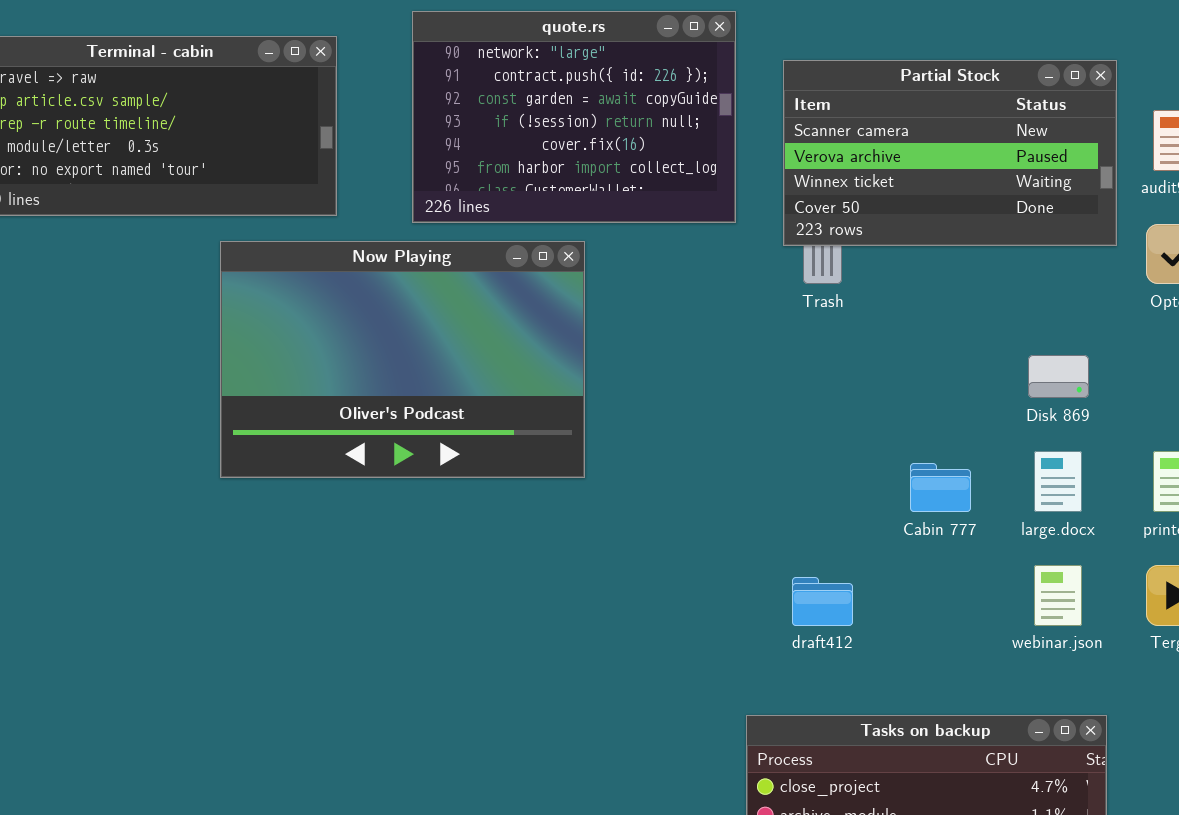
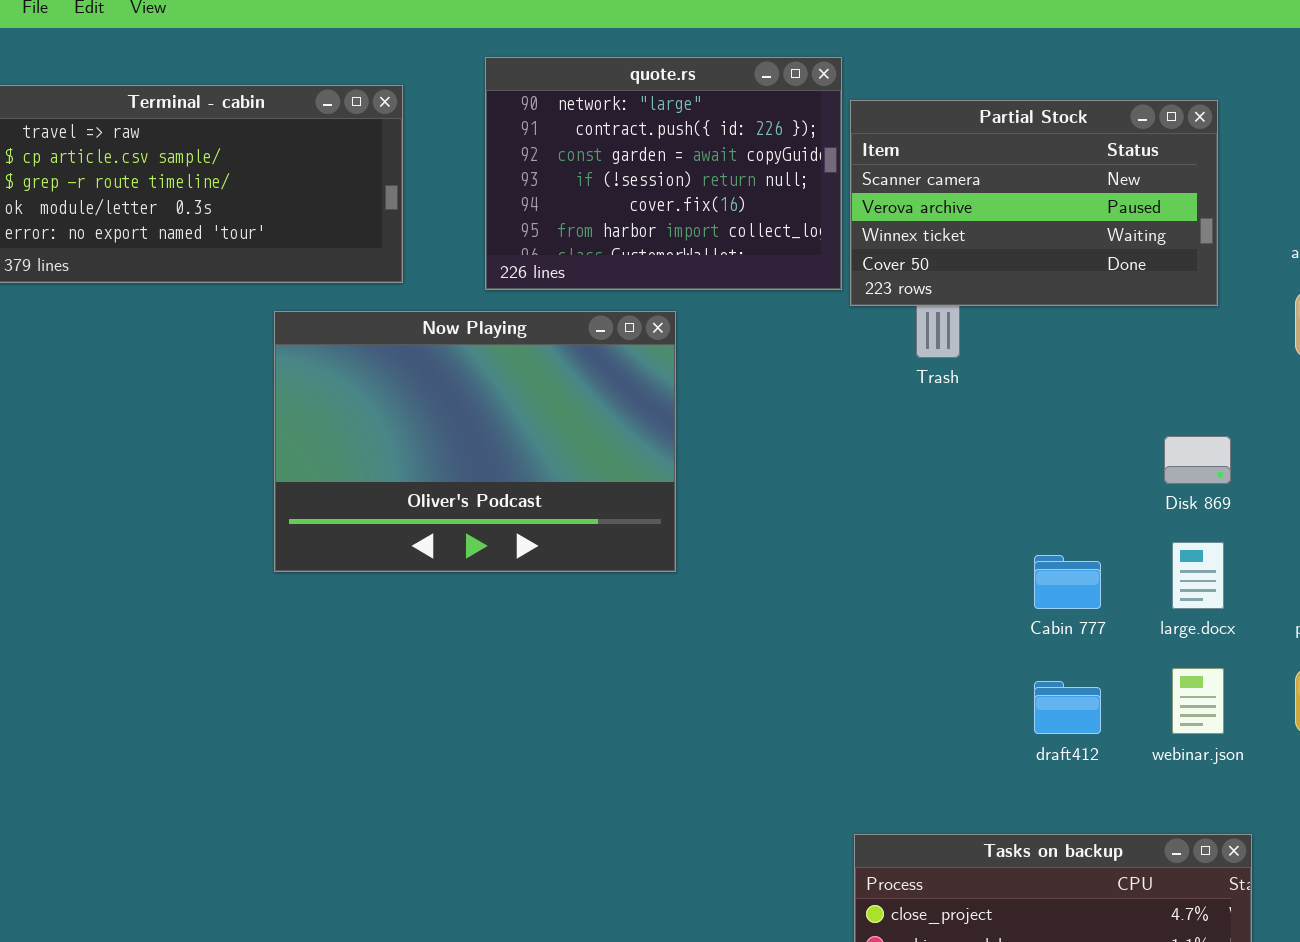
Partial Stock: [783,60,1117,246] -> [850,100,1218,306], moved
draft412: [792,577,853,626] -> [1034,681,1101,734], moved

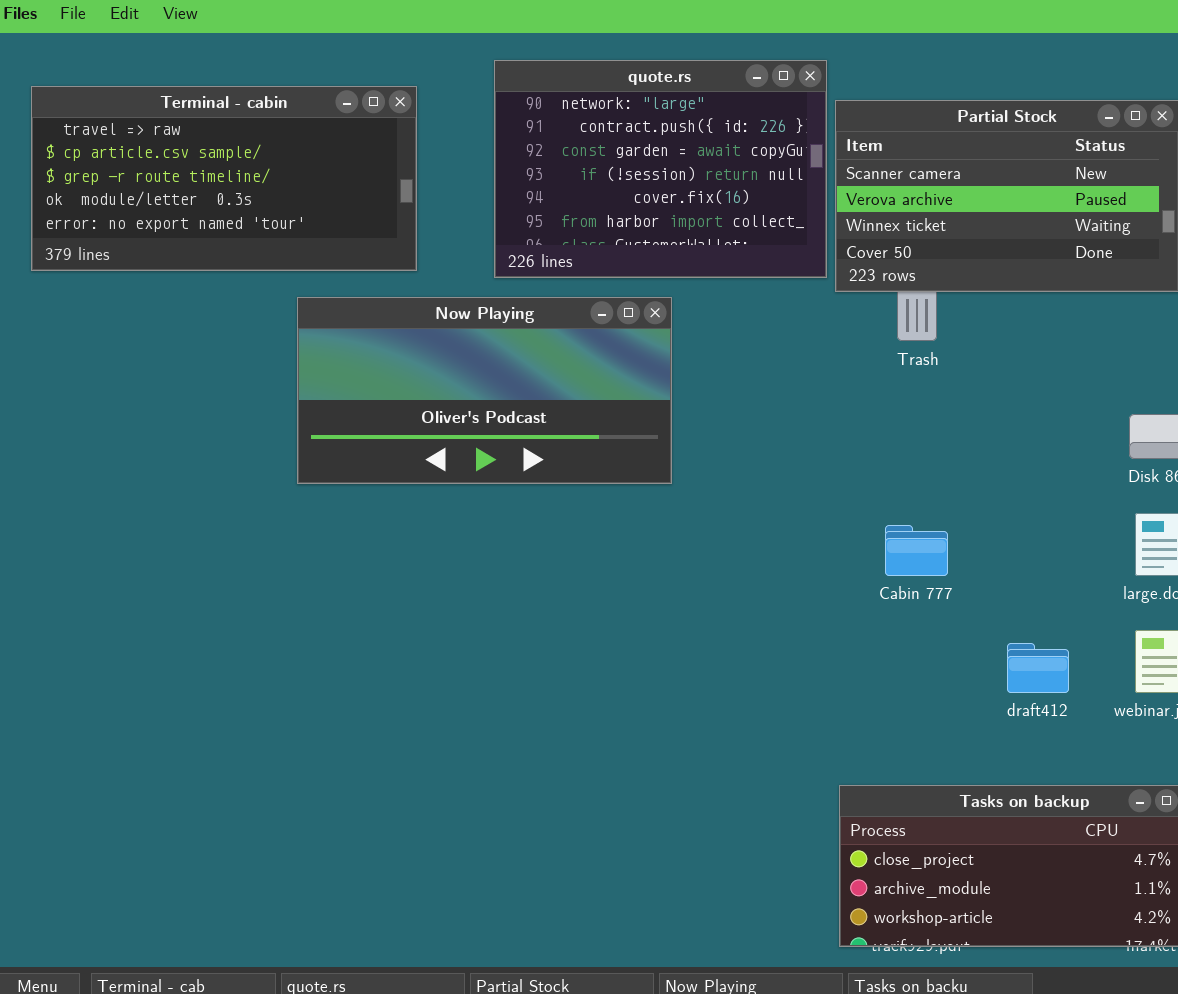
Now Playing: [274,311,676,572] -> [297,297,672,484], resized
Cabin 777: [1034,555,1101,609] -> [885,525,948,576], moved

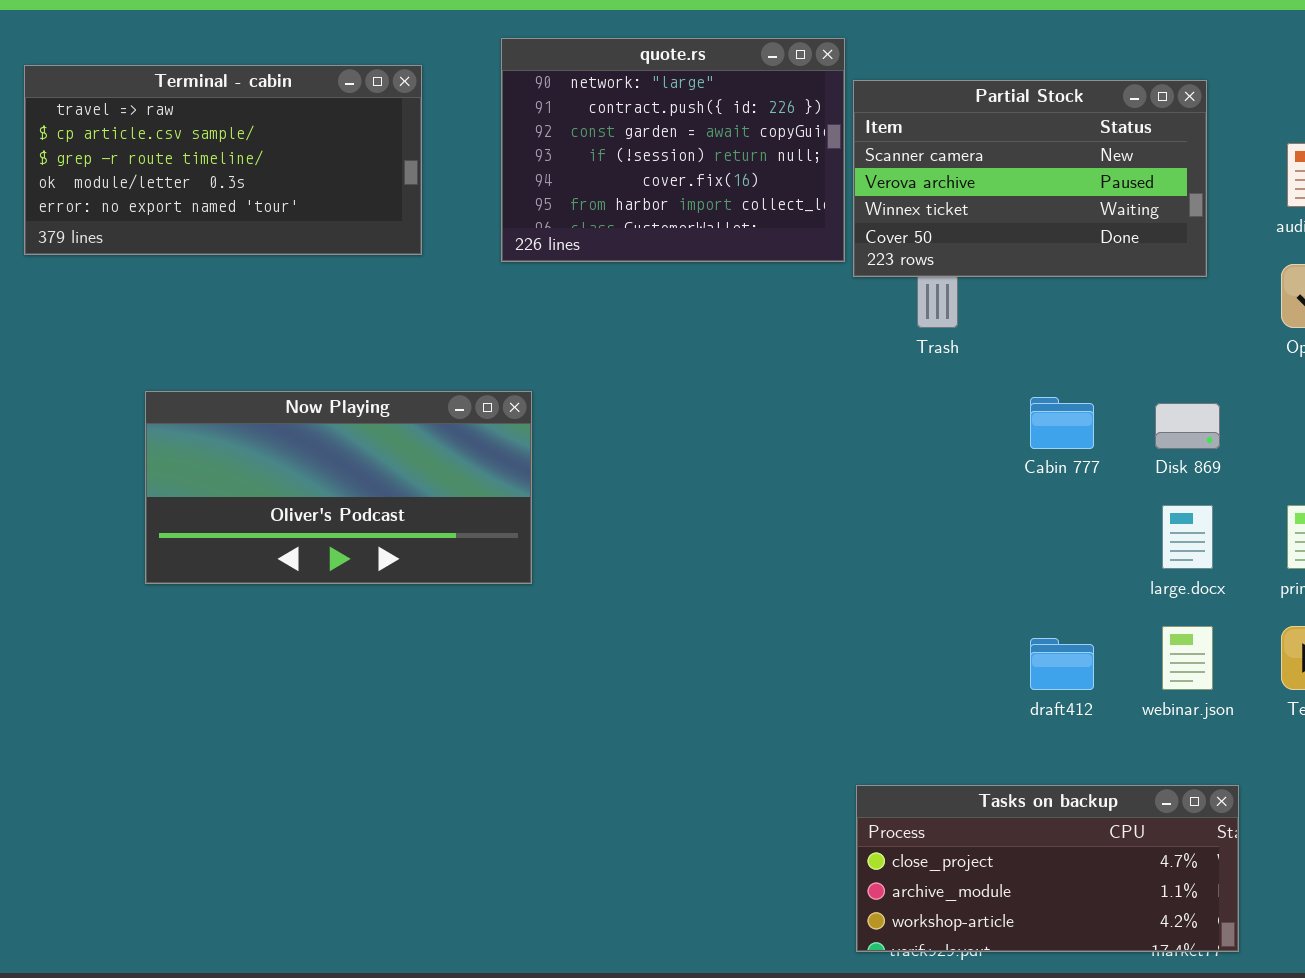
Now Playing: [297,297,672,484] -> [145,391,532,584], moved
Cabin 777: [885,525,948,576] -> [1030,397,1094,449], moved

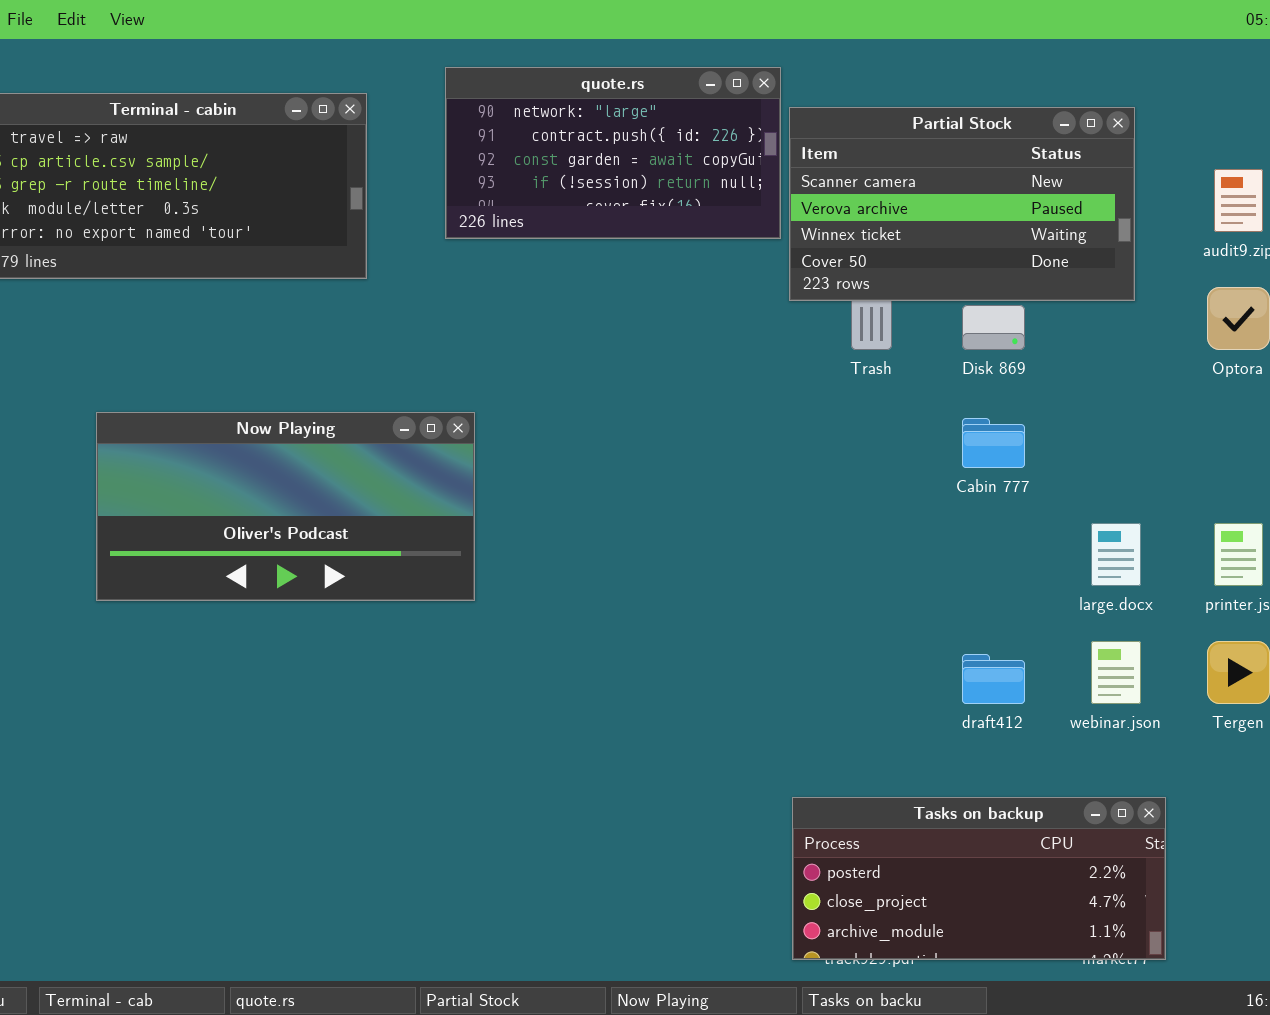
quote.rs: [501,38,845,262] -> [445,67,781,239], resized
Disk 869: [1155,403,1220,449] -> [962,305,1025,350], moved
Tasks on backup: [856,785,1239,952] -> [792,797,1166,960], scrolled up 1 row

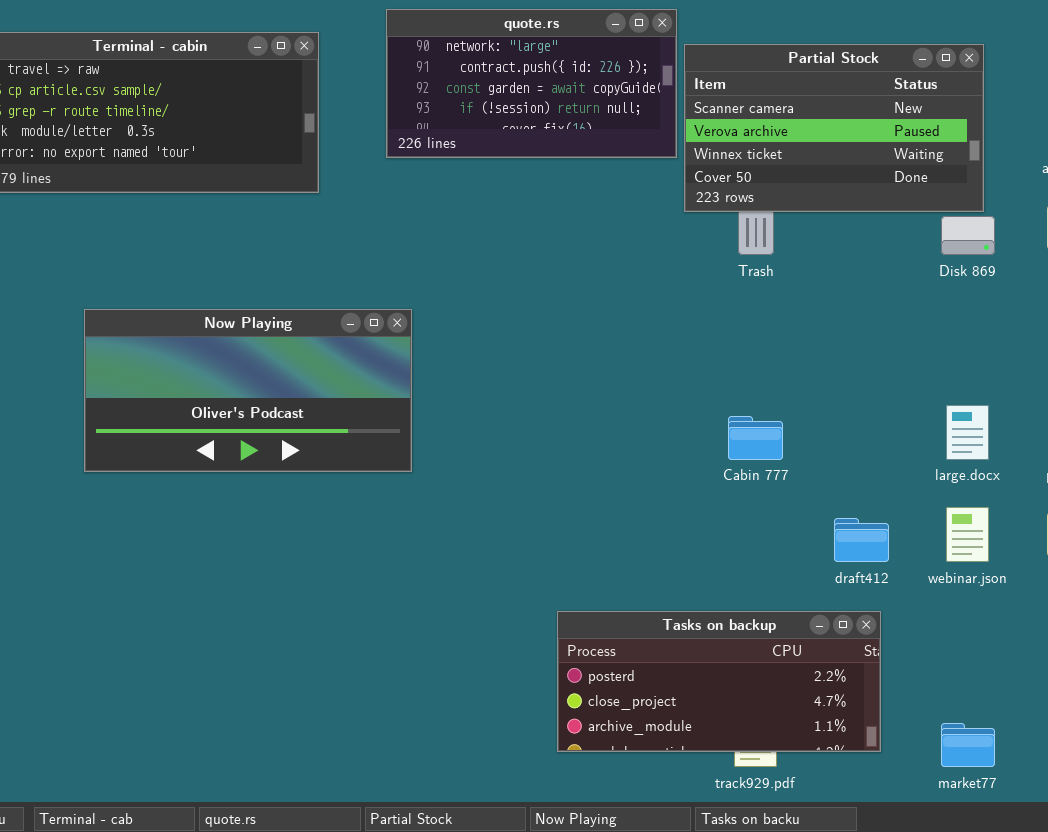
Disk 869: [962,305,1025,350] -> [941,216,995,255], moved
Cabin 777: [962,418,1025,468] -> [728,416,783,460], moved
Tasks on backup: [792,797,1166,960] -> [557,611,881,752], moved

